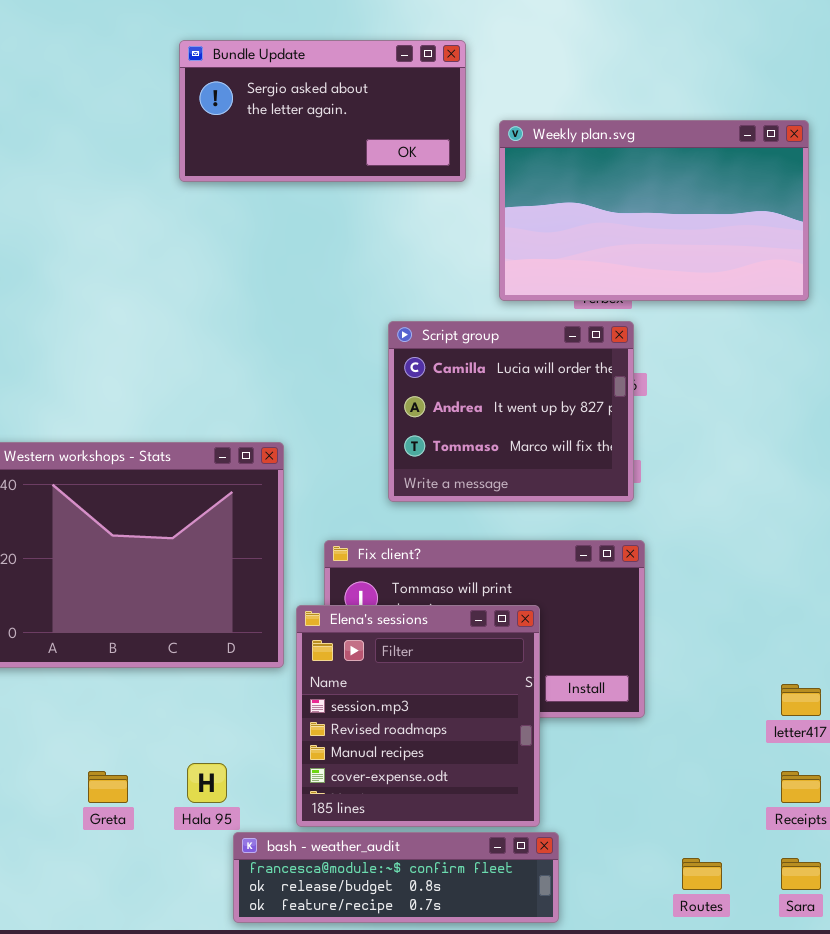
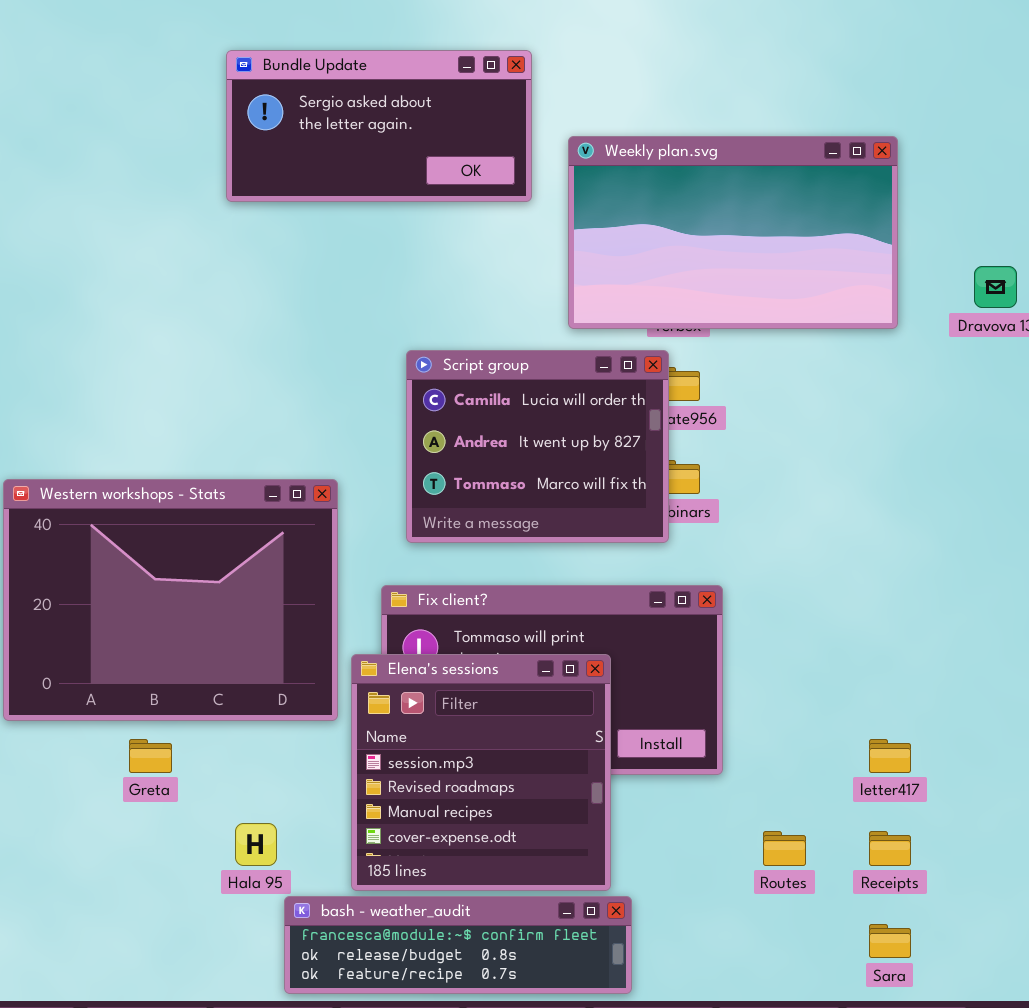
Script group: [388,321,634,502] -> [406,350,669,543], moved
Greta: [88,771,128,803] -> [129,739,172,773], moved
Routes: [682,858,722,890] -> [763,831,806,866], moved

